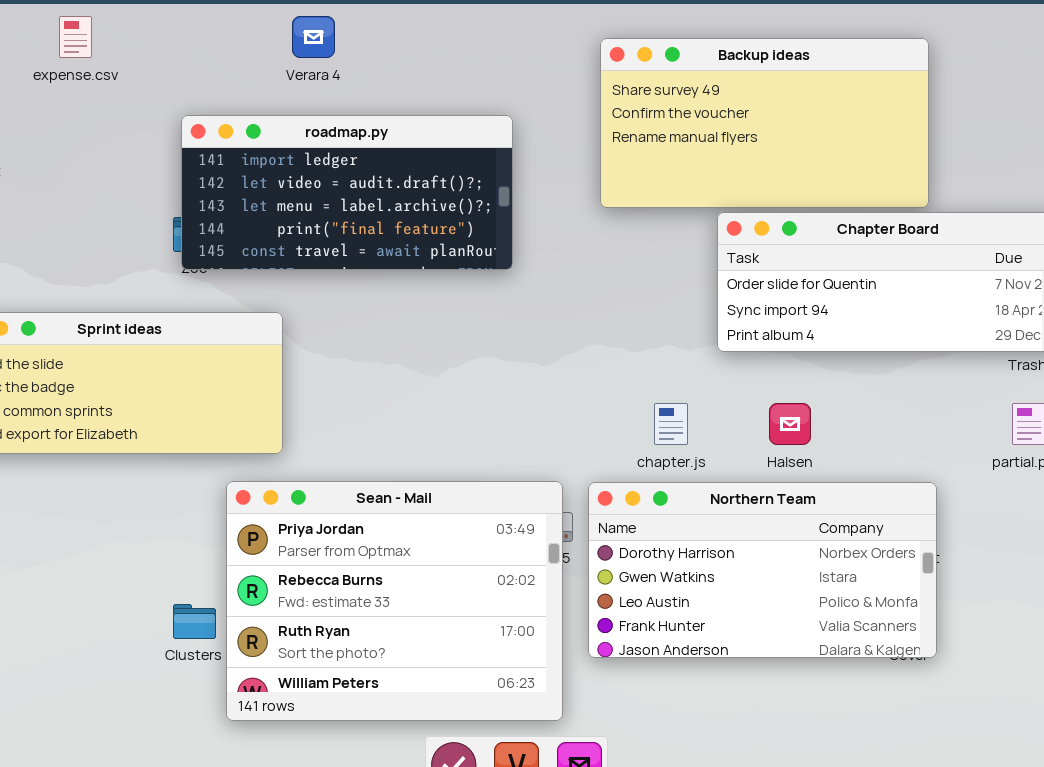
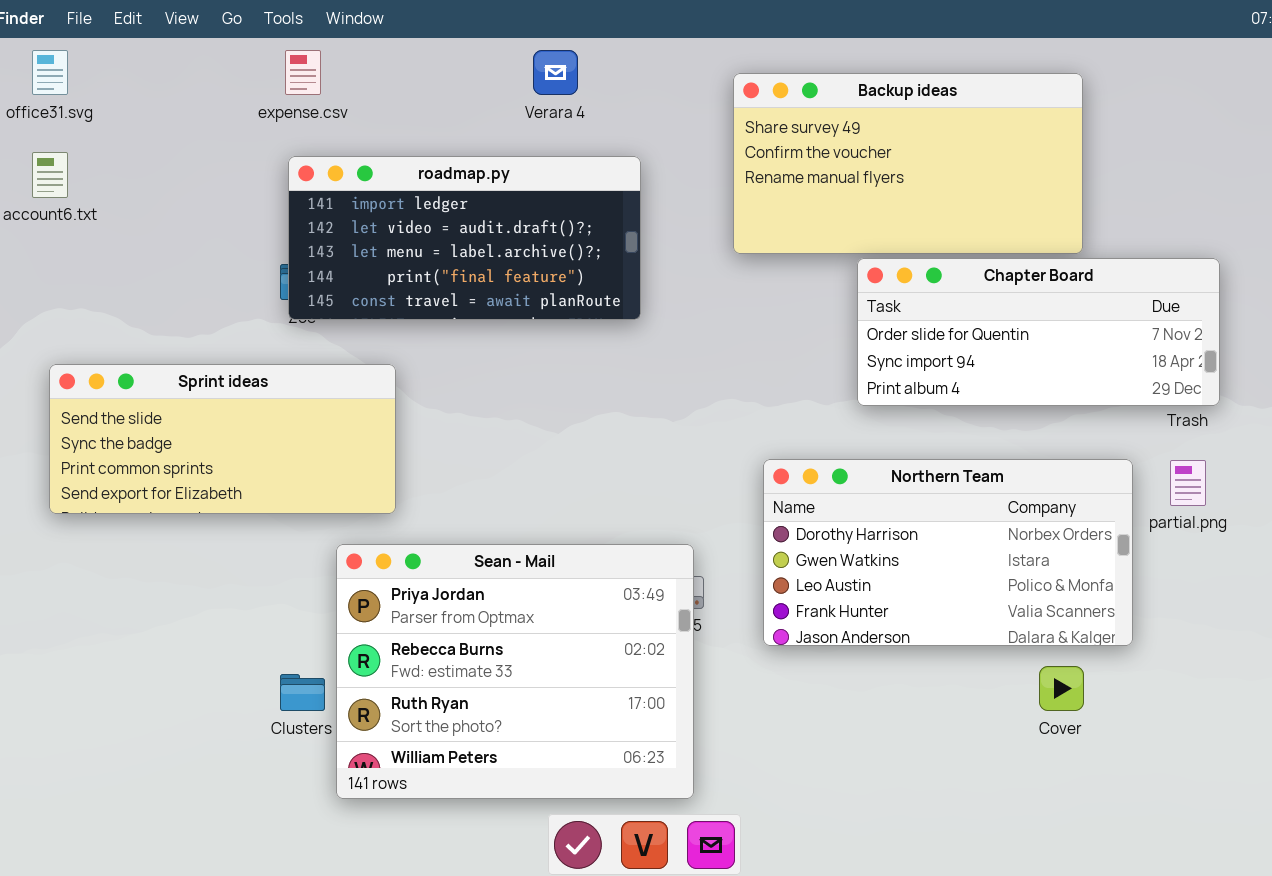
expense.csv: [59,16,92,58] -> [285,50,321,95], moved
Verara 4: [292,16,335,58] -> [533,50,578,95], moved
Northern Team: [588,482,937,658] -> [763,459,1133,646], moved

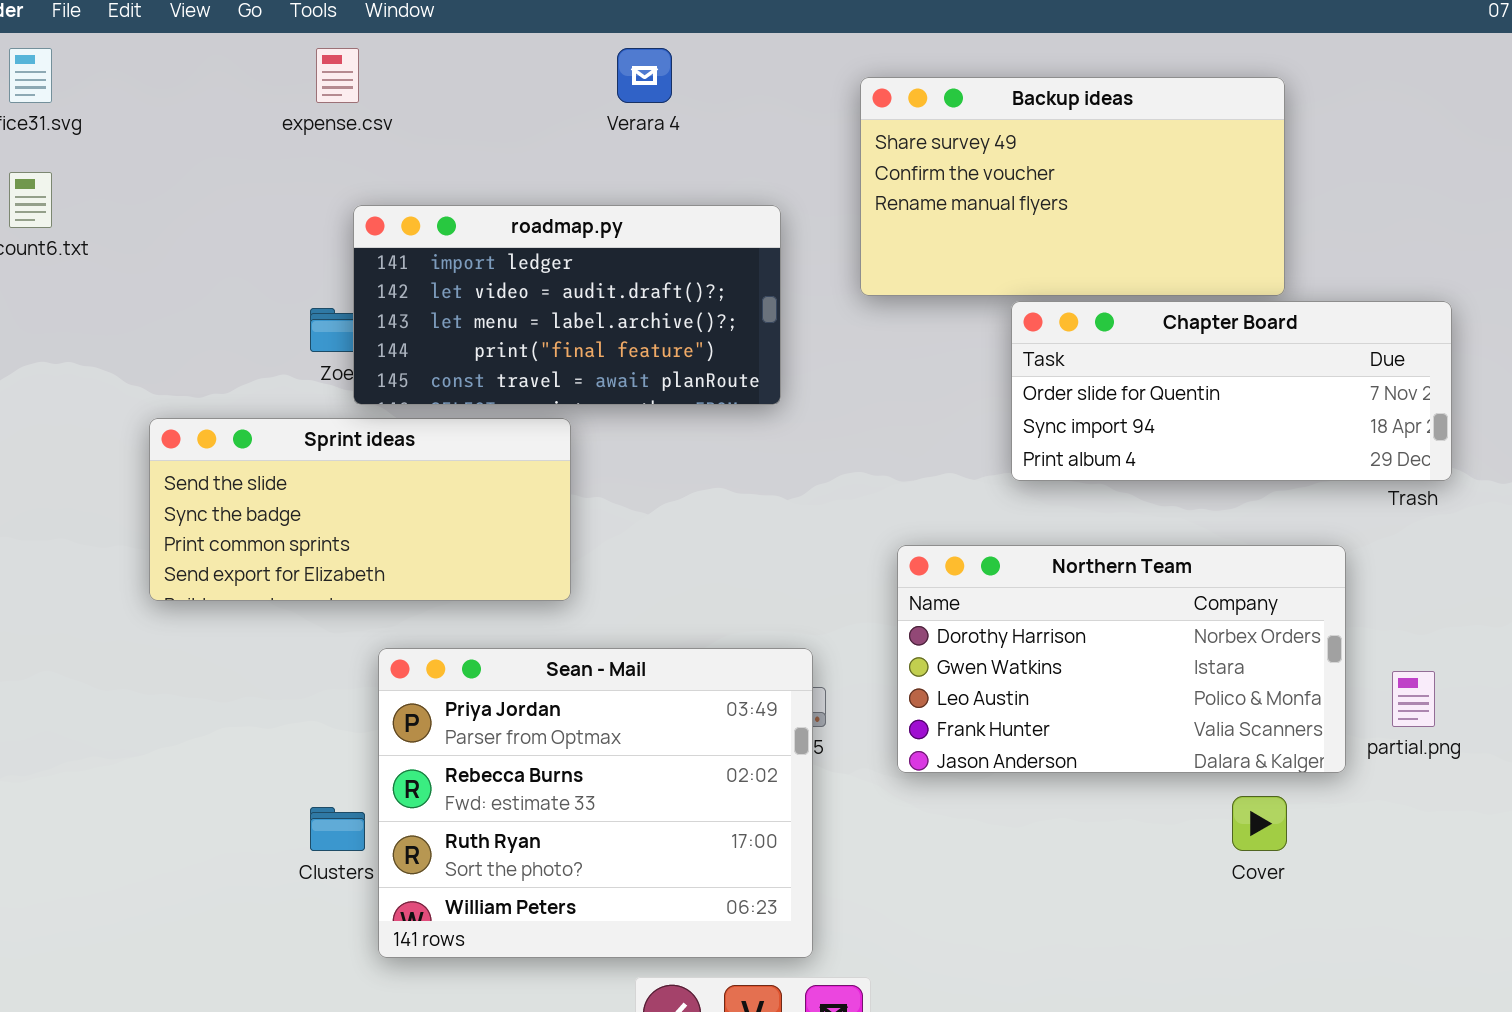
roadmap.py: [288,156,641,320] -> [353,205,781,405], moved
Sprint ideas: [49,364,396,514] -> [149,418,571,601], moved
partial.png: [1170,460,1206,506] -> [1392,671,1435,727], moved

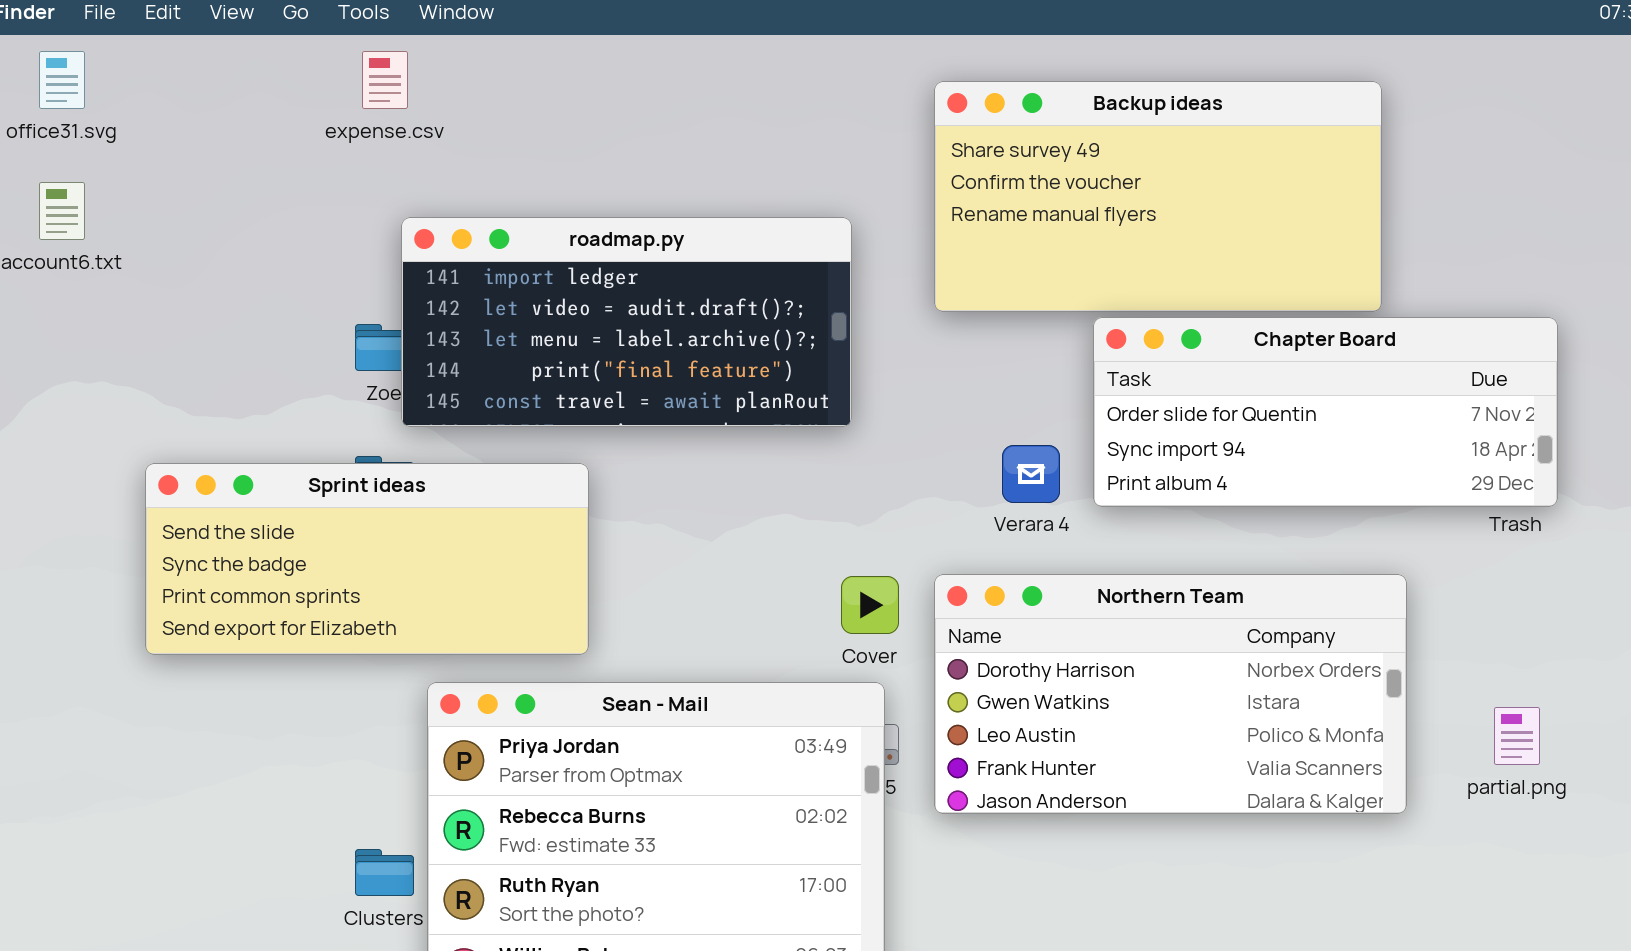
Verara 4: [617,48,672,103] -> [1002,445,1060,503], moved
Sprint ideas: [149,418,571,601] -> [145,463,589,655], moved
Northern Team: [897,545,1346,773] -> [934,574,1407,814], moved
Cover: [1232,796,1287,851] -> [841,576,899,634], moved

